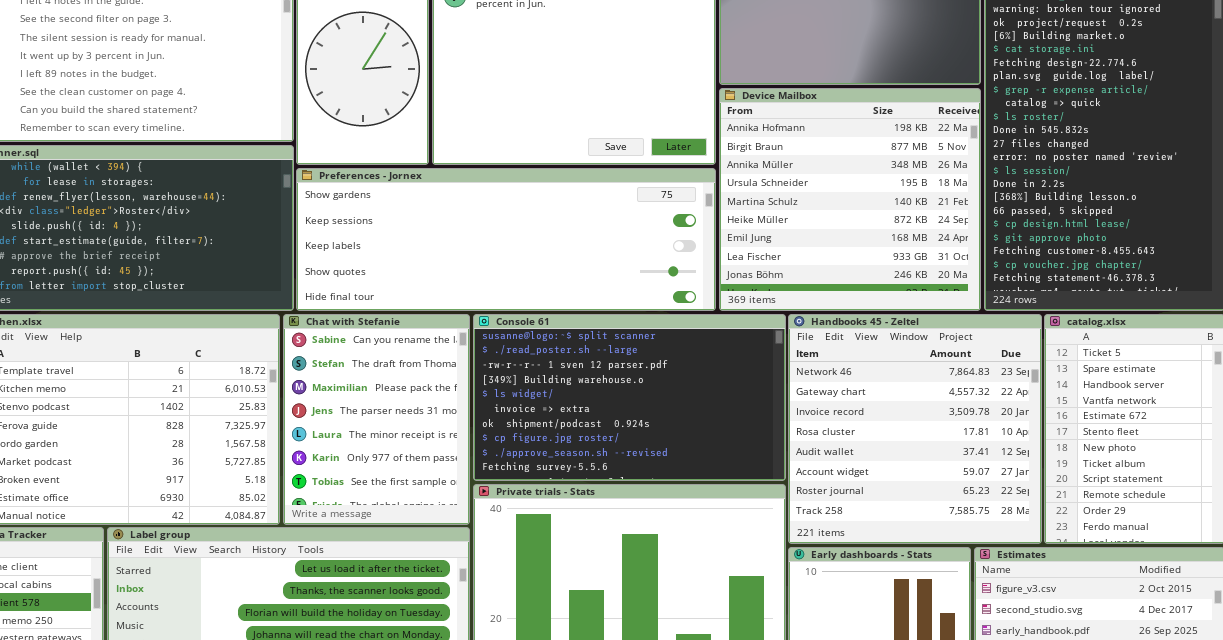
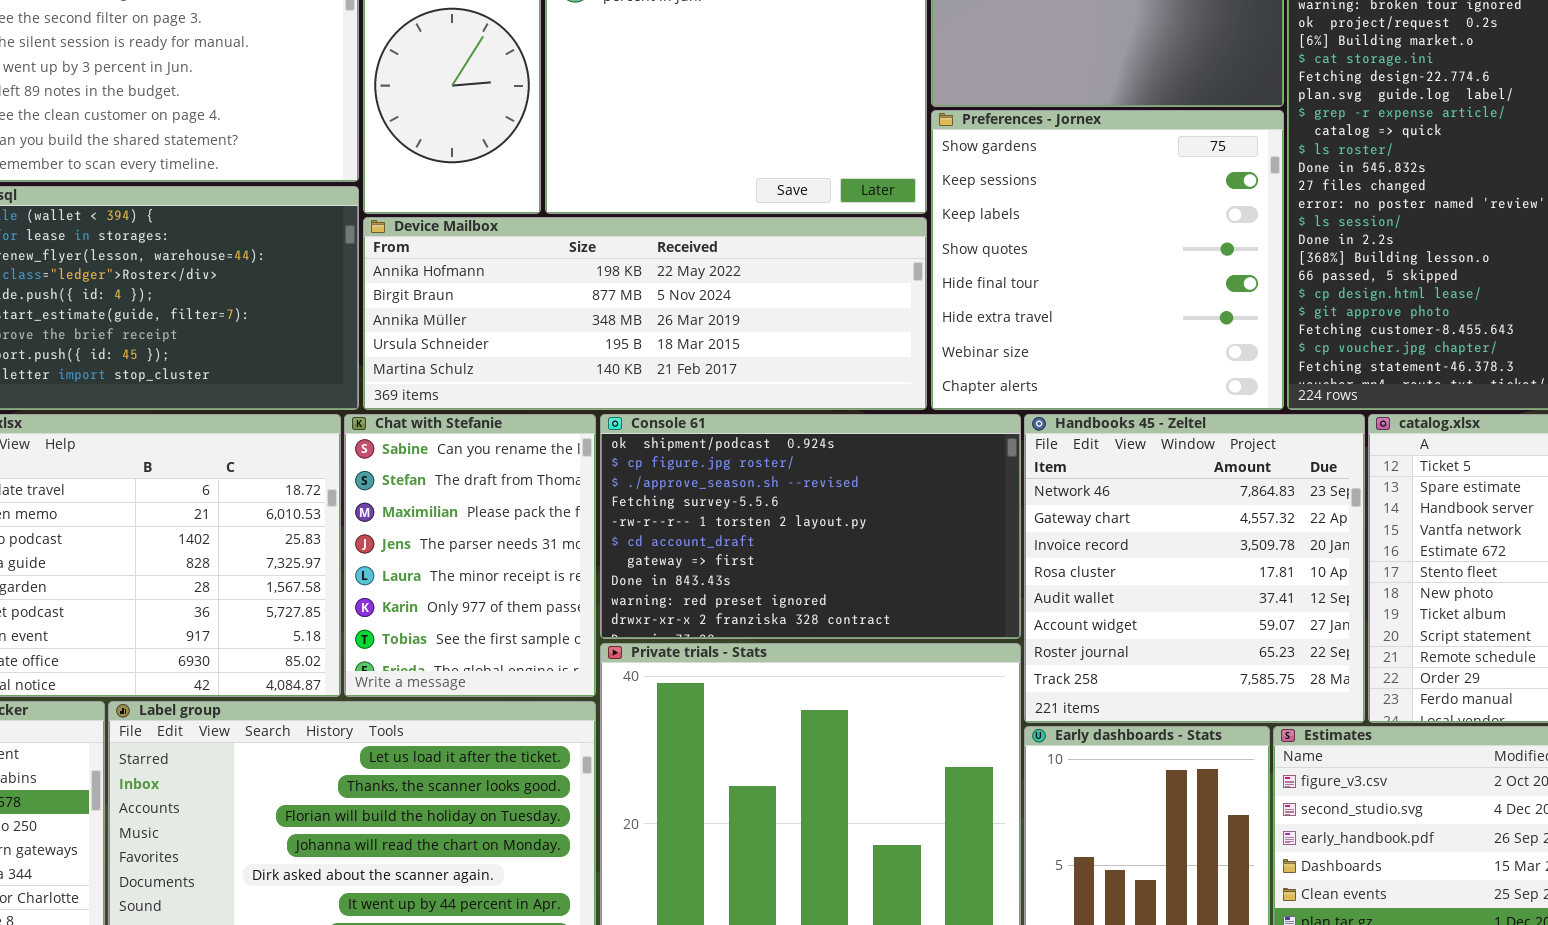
Device Mailbox: [719,88,981,311] -> [363,217,927,410], moved, resized
Preferences - Jornex: [296,168,716,311] -> [931,110,1284,410], moved, resized
Console 61: [473,314,786,481] -> [600,414,1021,639], scrolled down 6 rows

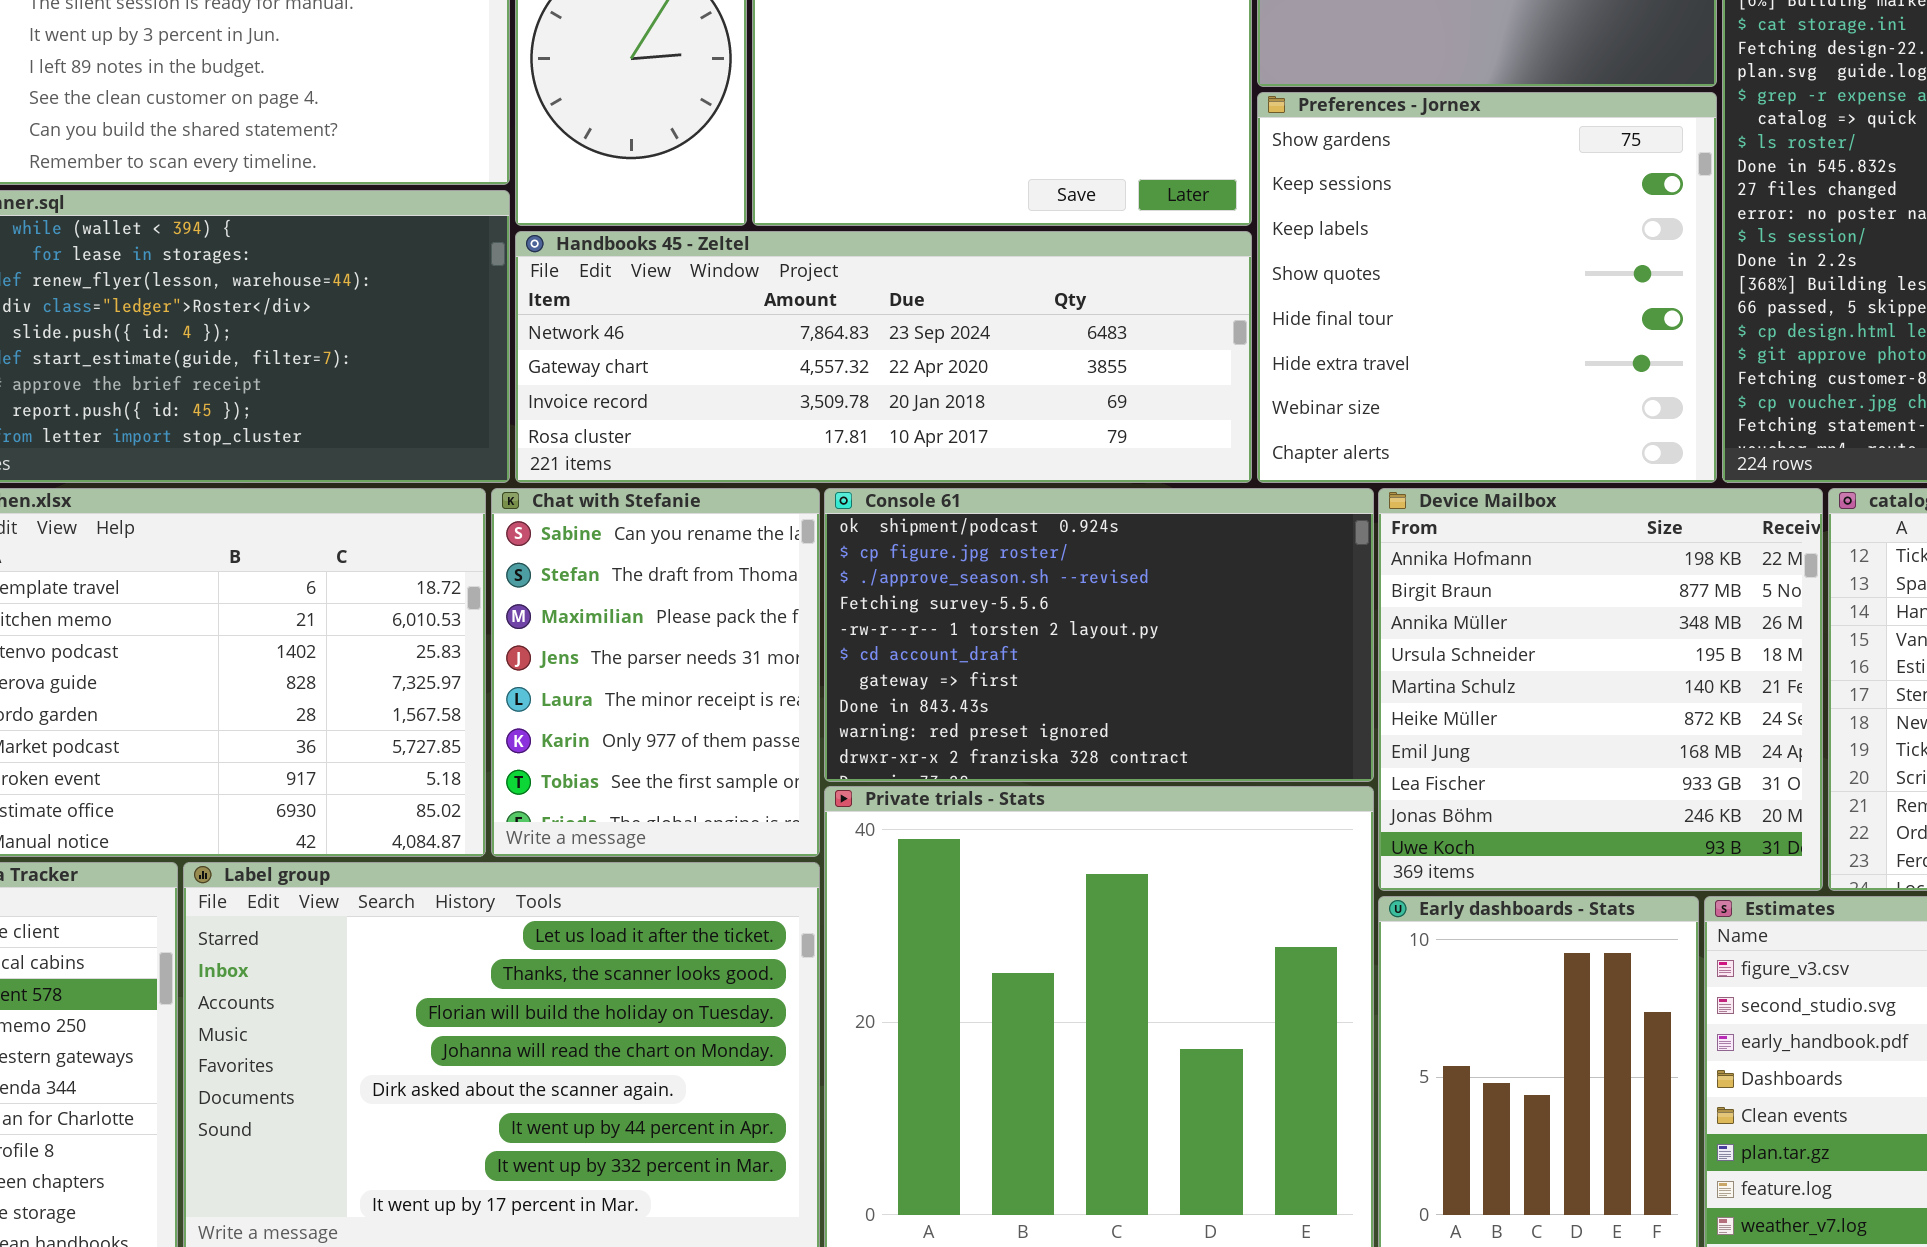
Device Mailbox: [363,217,927,410] -> [1378,488,1823,891], moved, resized
Handbooks 45 - Zeltel: [1024,414,1365,723] -> [515,231,1252,483], moved, resized

